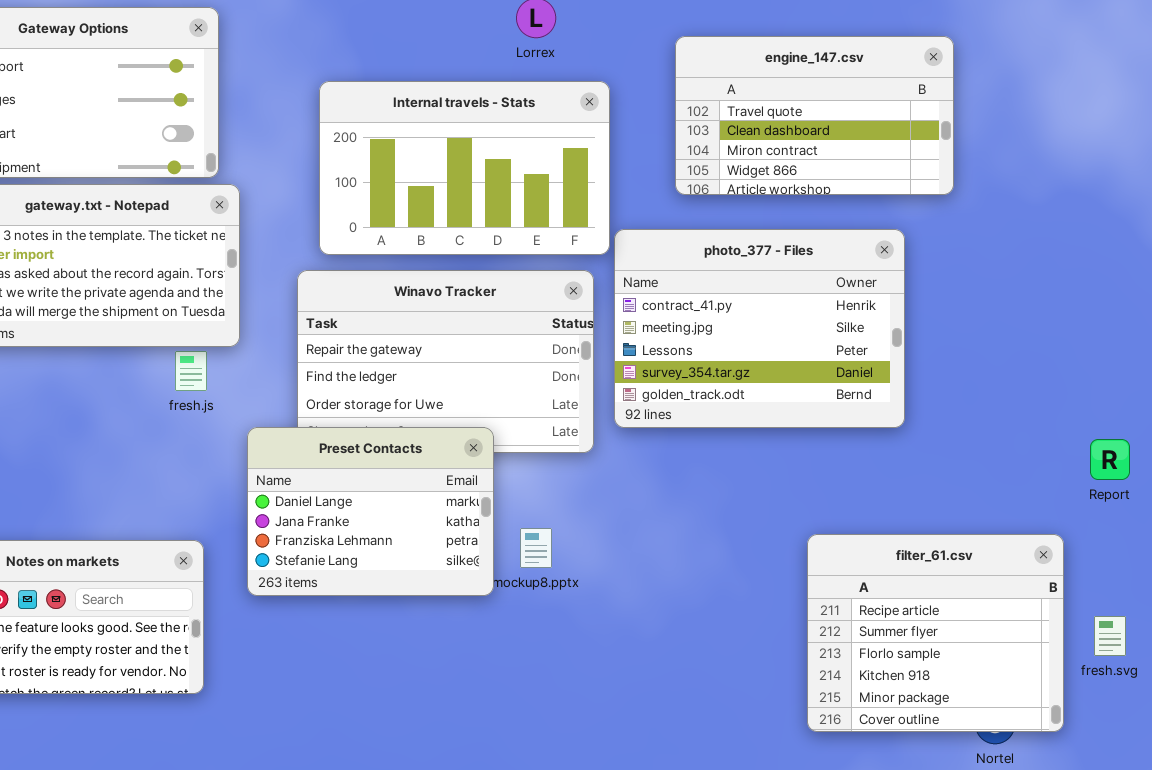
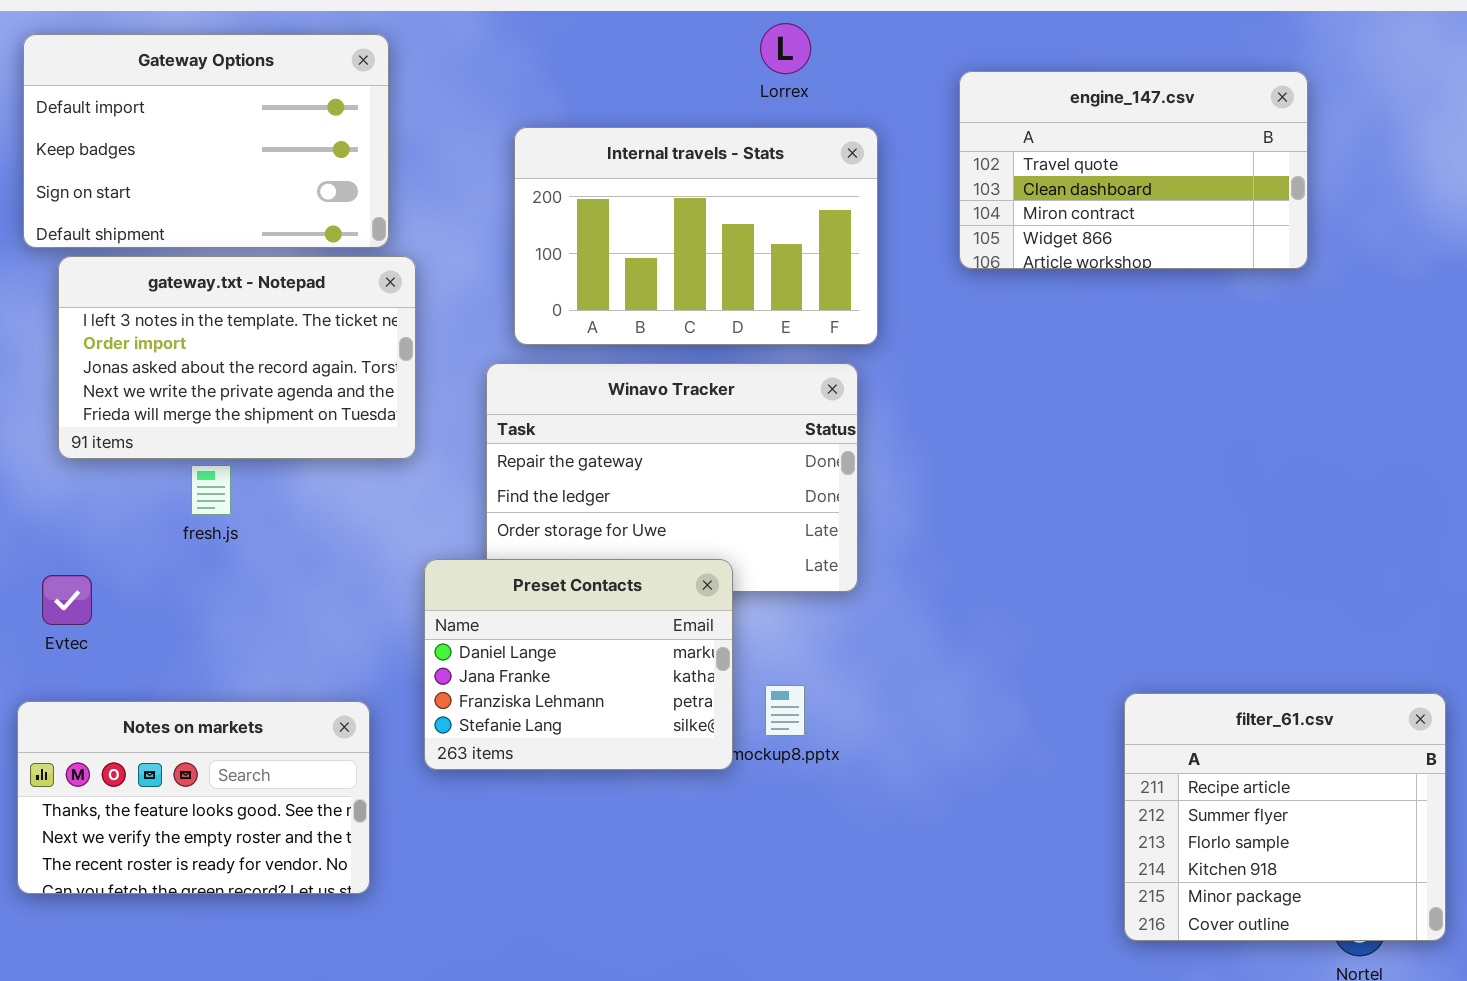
photo_377 - Files: [614,229,905,428] -> none, closed
fresh.js: [175,351,207,391] -> [191,465,231,515], moved

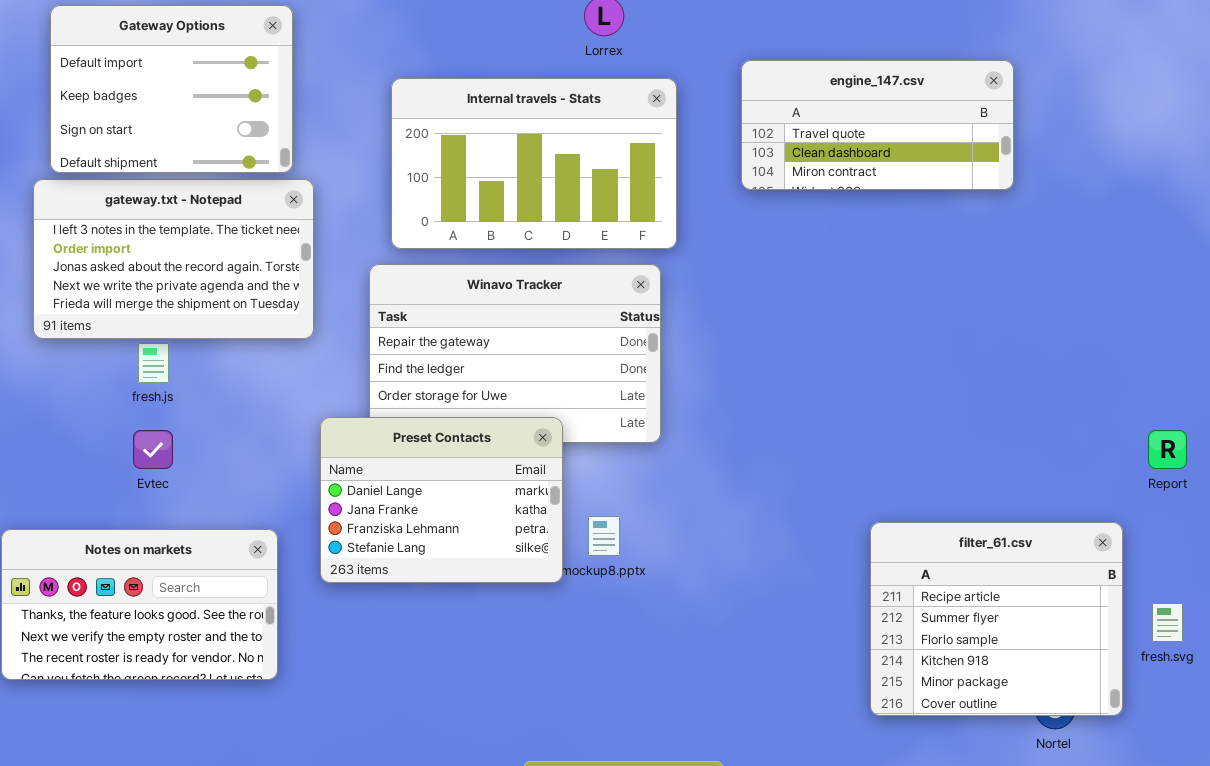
Gateway Options: [23,34,389,248] -> [50,5,293,173], resized
engine_147.csv: [959,71,1308,269] -> [741,60,1014,190], resized
Evtec: [42,575,92,625] -> [133,430,173,469], moved

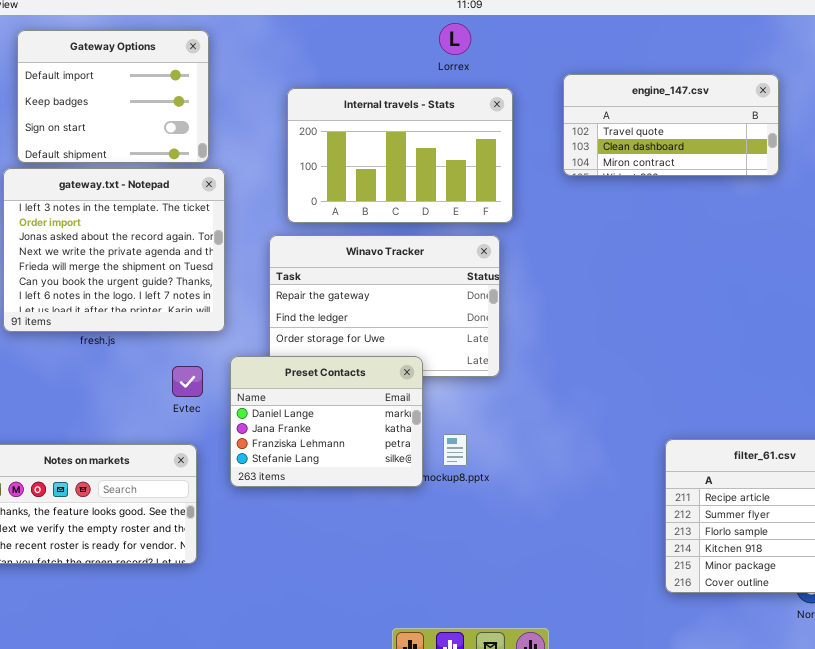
gateway.txt - Notepad: [33,179,314,339] -> [3,168,225,332], resized
Evtec: [133,430,173,469] -> [172,366,203,397], moved

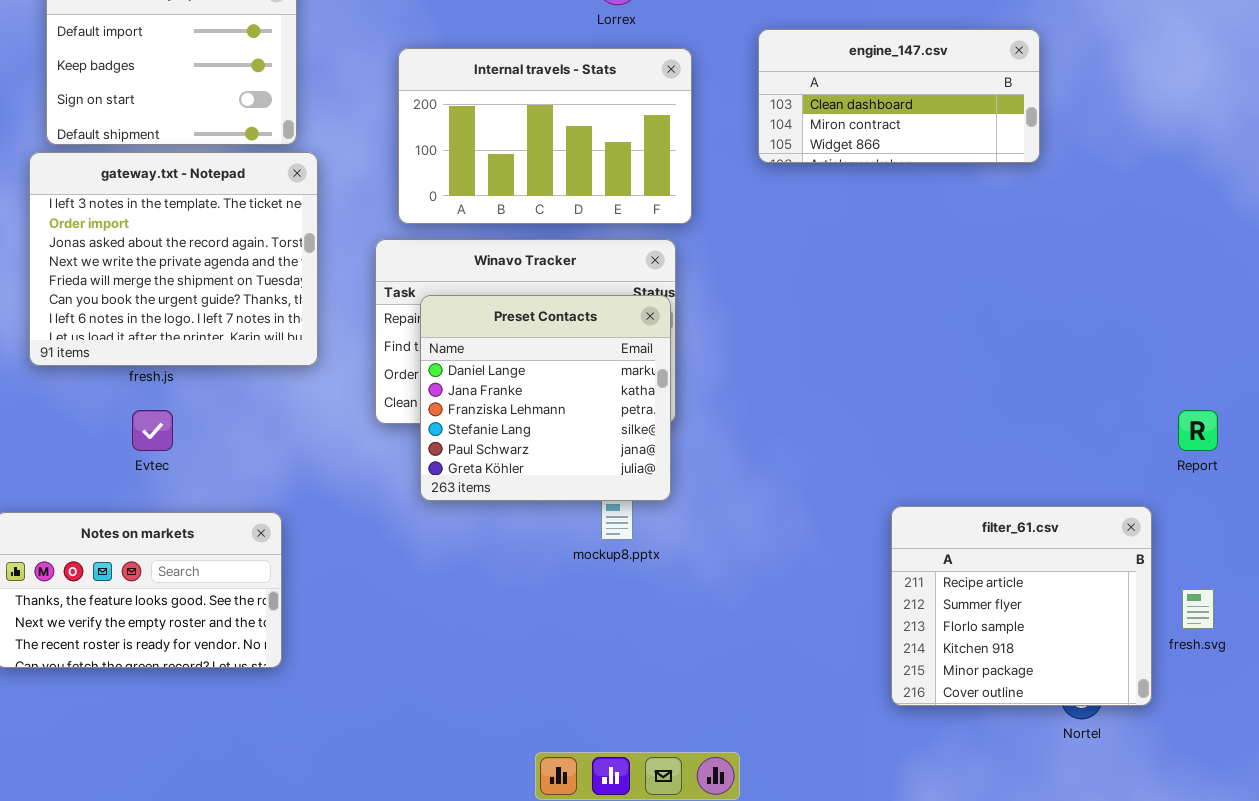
engine_147.csv: [563,74,779,176] -> [758,29,1040,163], scrolled down 1 row
Preset Contacts: [230,356,423,487] -> [420,295,671,501], moved, resized
Evtec: [172,366,203,397] -> [132,410,173,451], moved

